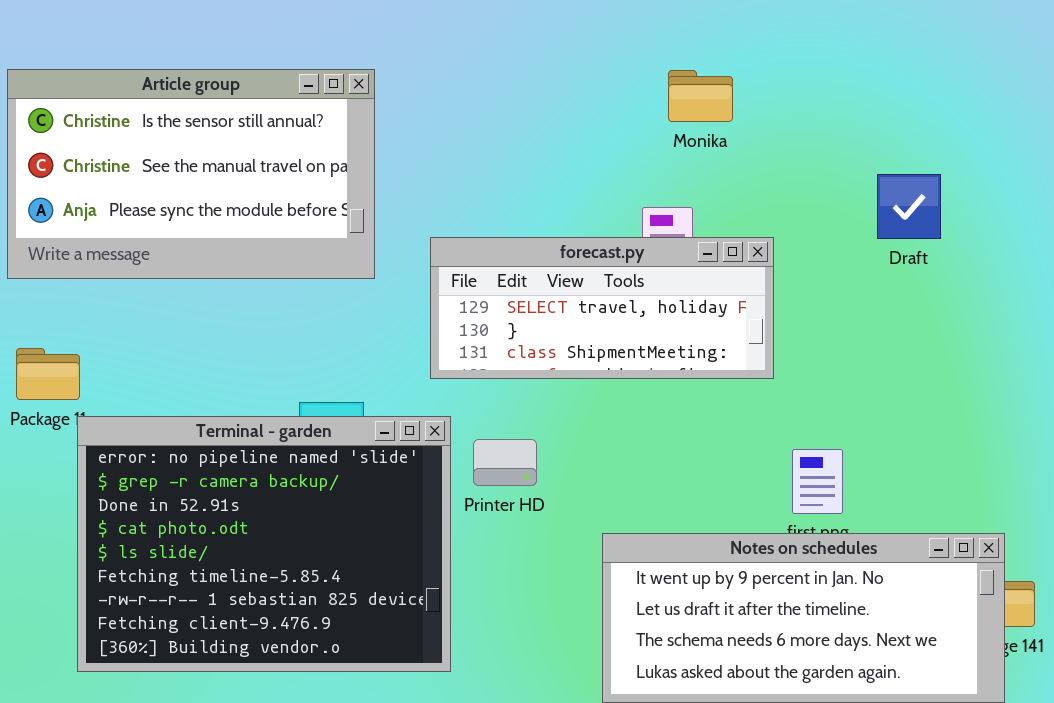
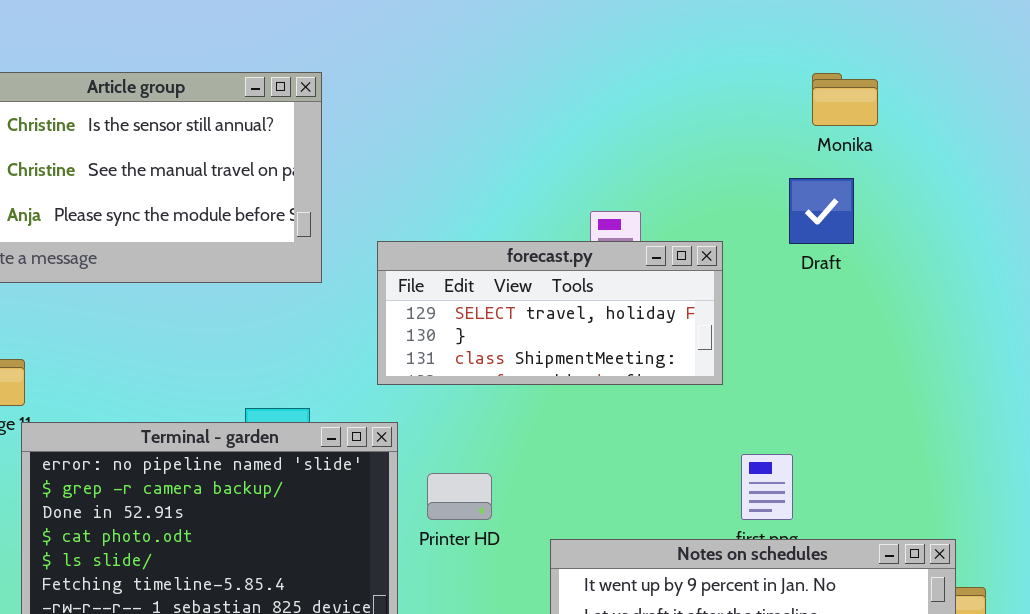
Monika: [668,70,733,122] -> [812,73,878,126], moved
Draft: [877,174,941,239] -> [789,178,854,244], moved
Printer HD: [473,439,537,486] -> [427,473,492,520], moved

